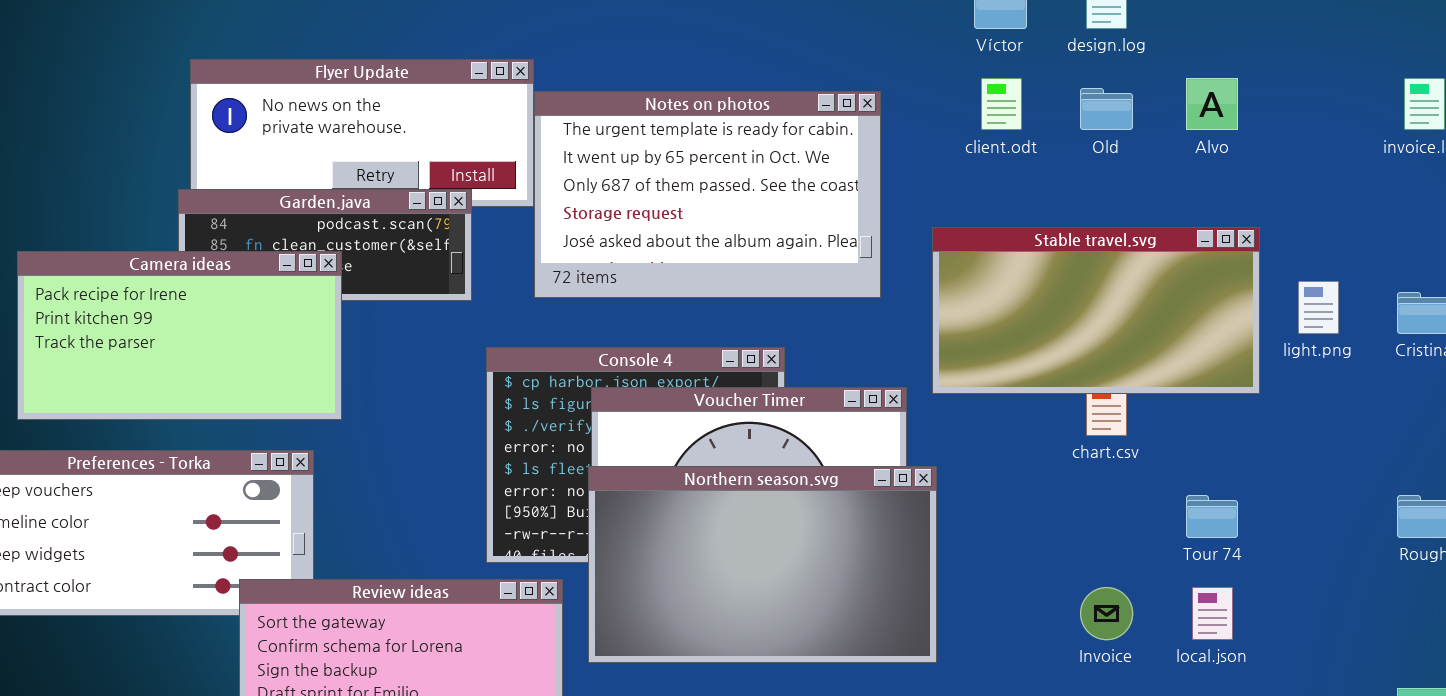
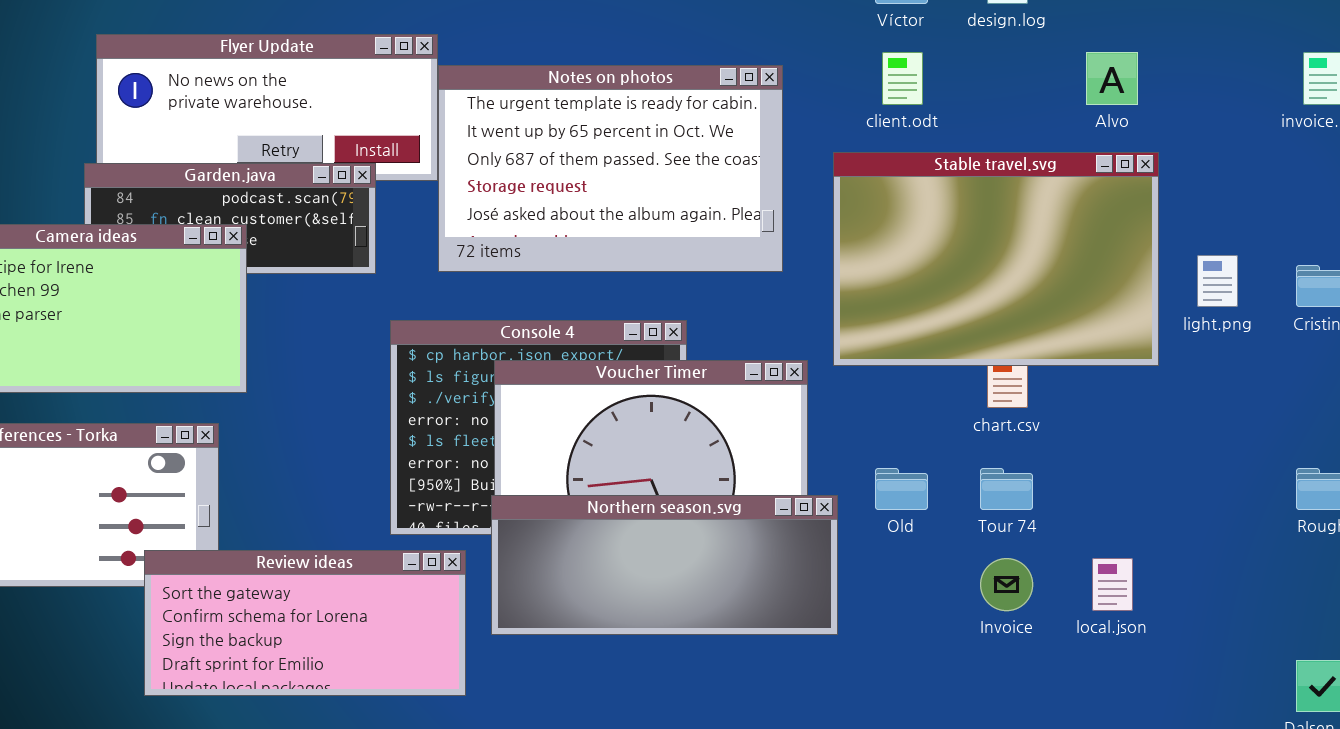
Old: [1080,88,1133,130] -> [875,468,928,510], moved
Stable travel.svg: [932,227,1260,394] -> [833,152,1159,366], resized
Northern season.svg: [588,466,937,663] -> [491,495,838,635], resized
Tour 74: [1186,495,1238,538] -> [980,468,1033,510], moved

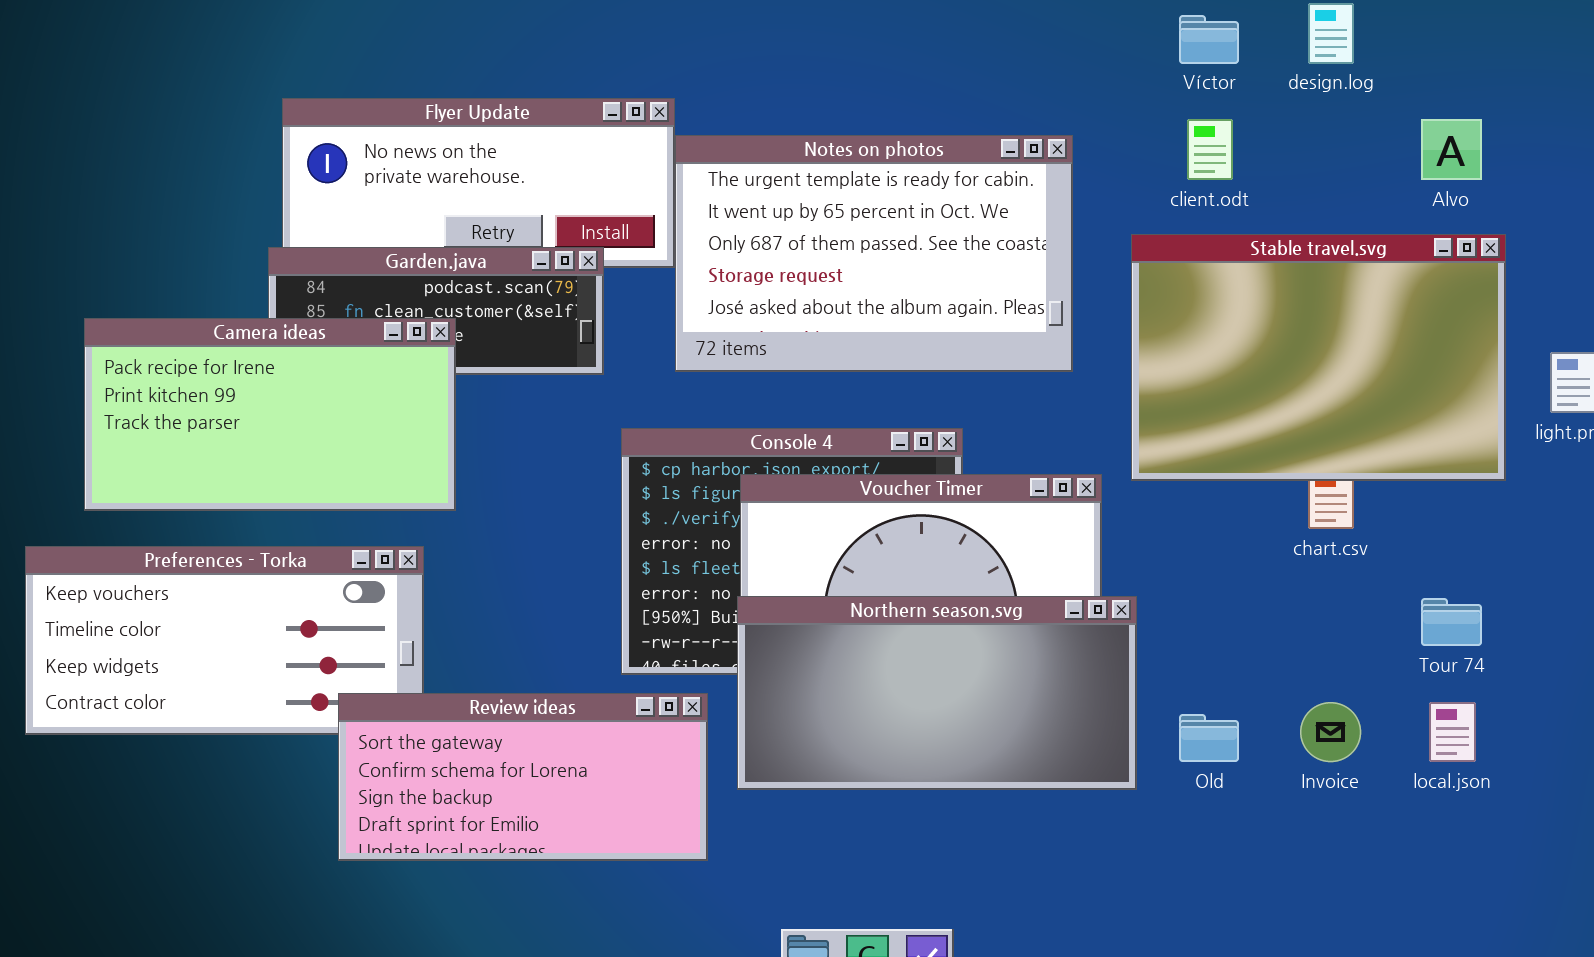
Old: [875,468,928,510] -> [1179,714,1239,762], moved
Tour 74: [980,468,1033,510] -> [1421,598,1482,646], moved
Northern season.svg: [491,495,838,635] -> [737,596,1137,790], resized

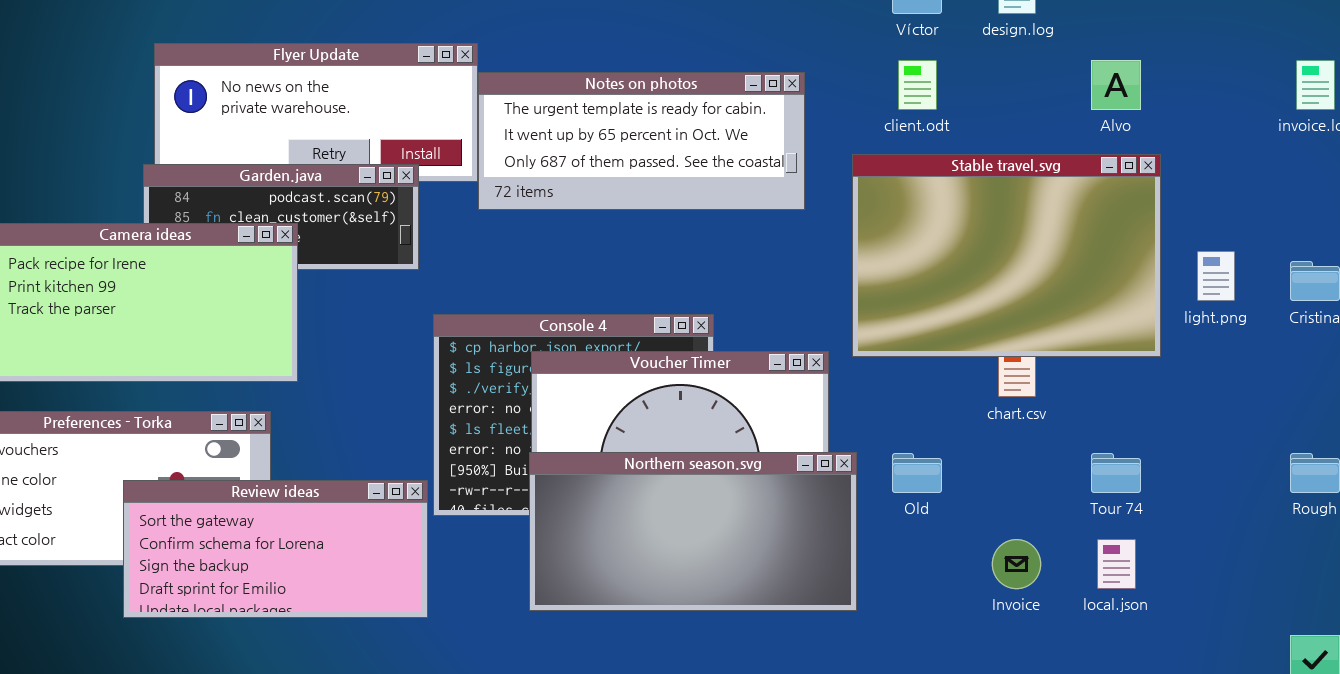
Notes on photos: [675,135,1073,372] -> [478,72,805,210], resized
Review ideas: [338,693,708,861] -> [123,480,428,618], moved
Old: [1179,714,1239,762] -> [892,453,942,493], moved

